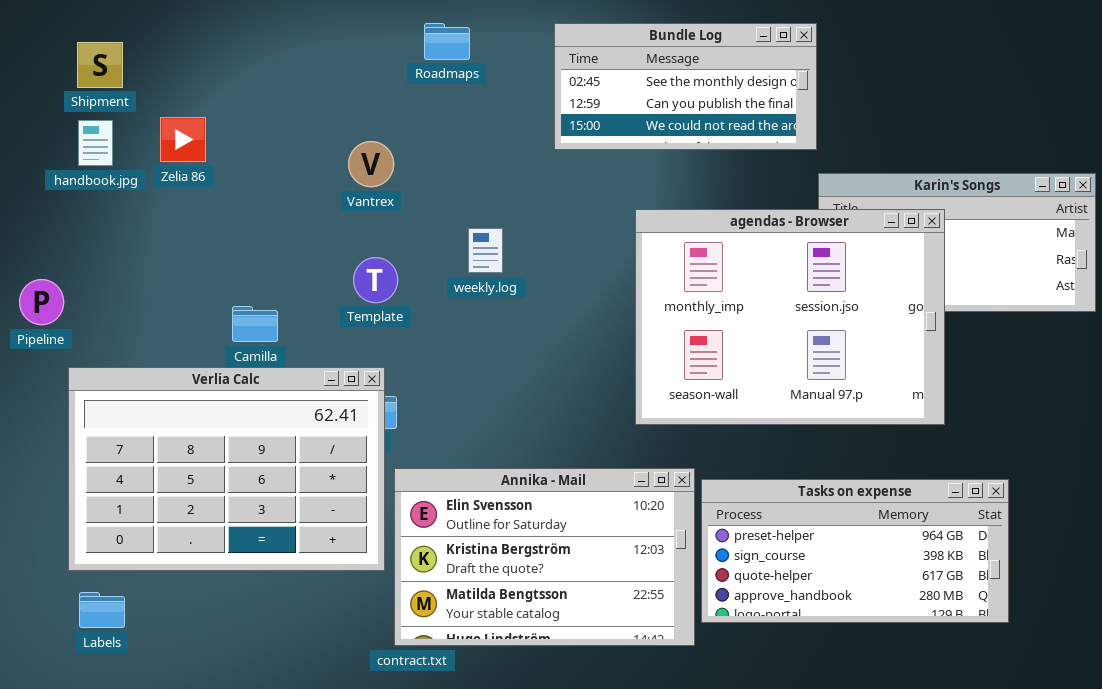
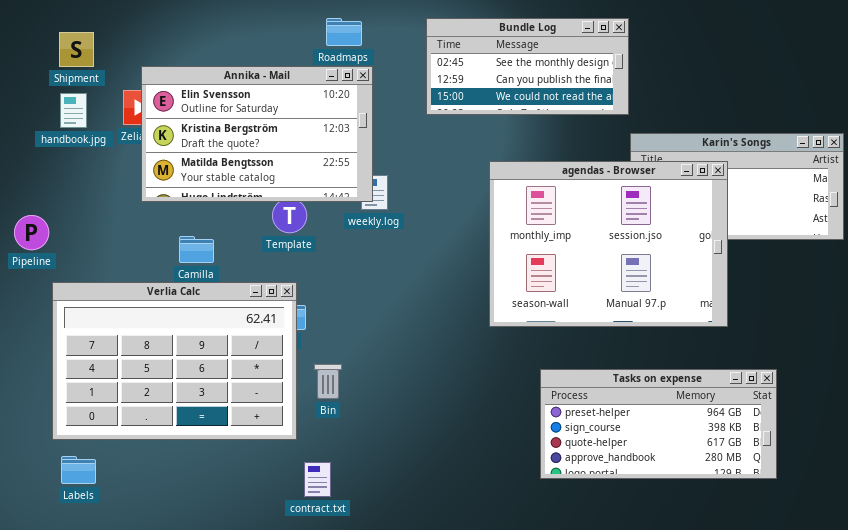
Annika - Mail: [394,468,695,646] -> [141,66,373,202], moved

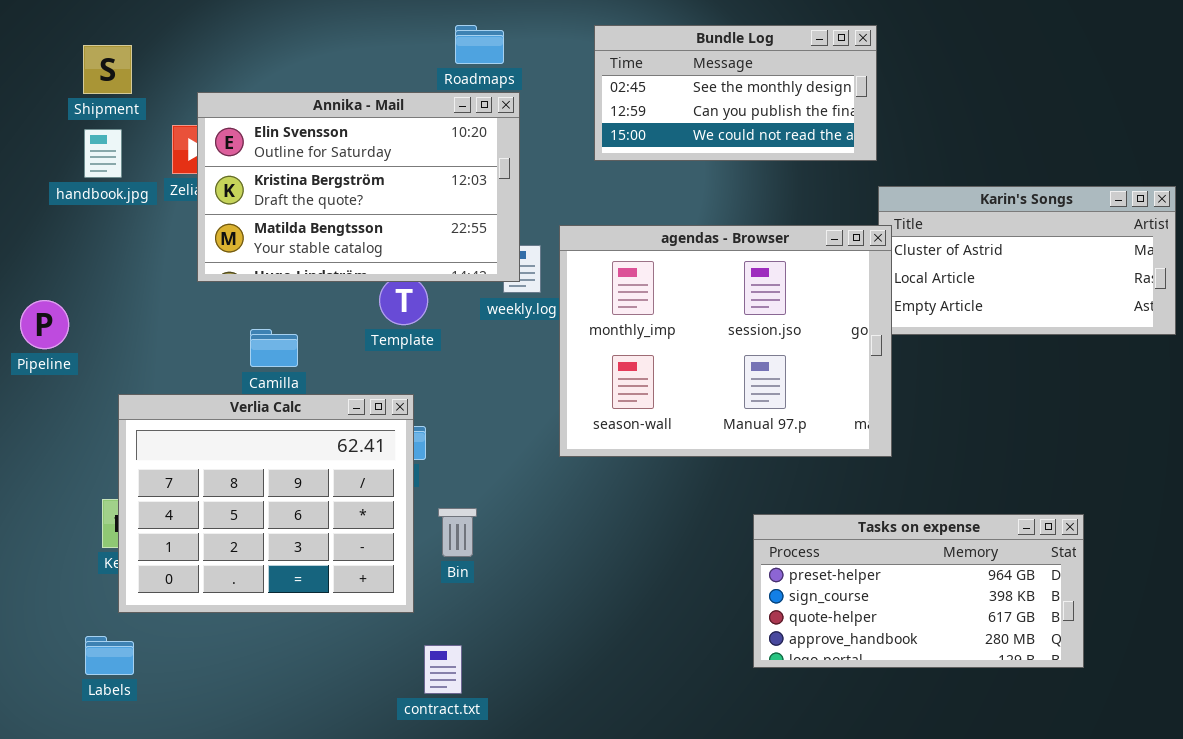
agendas - Browser: [489,161,728,327] -> [559,225,892,457], moved
Verlia Calc: [52,282,297,440] -> [118,394,414,613], resized

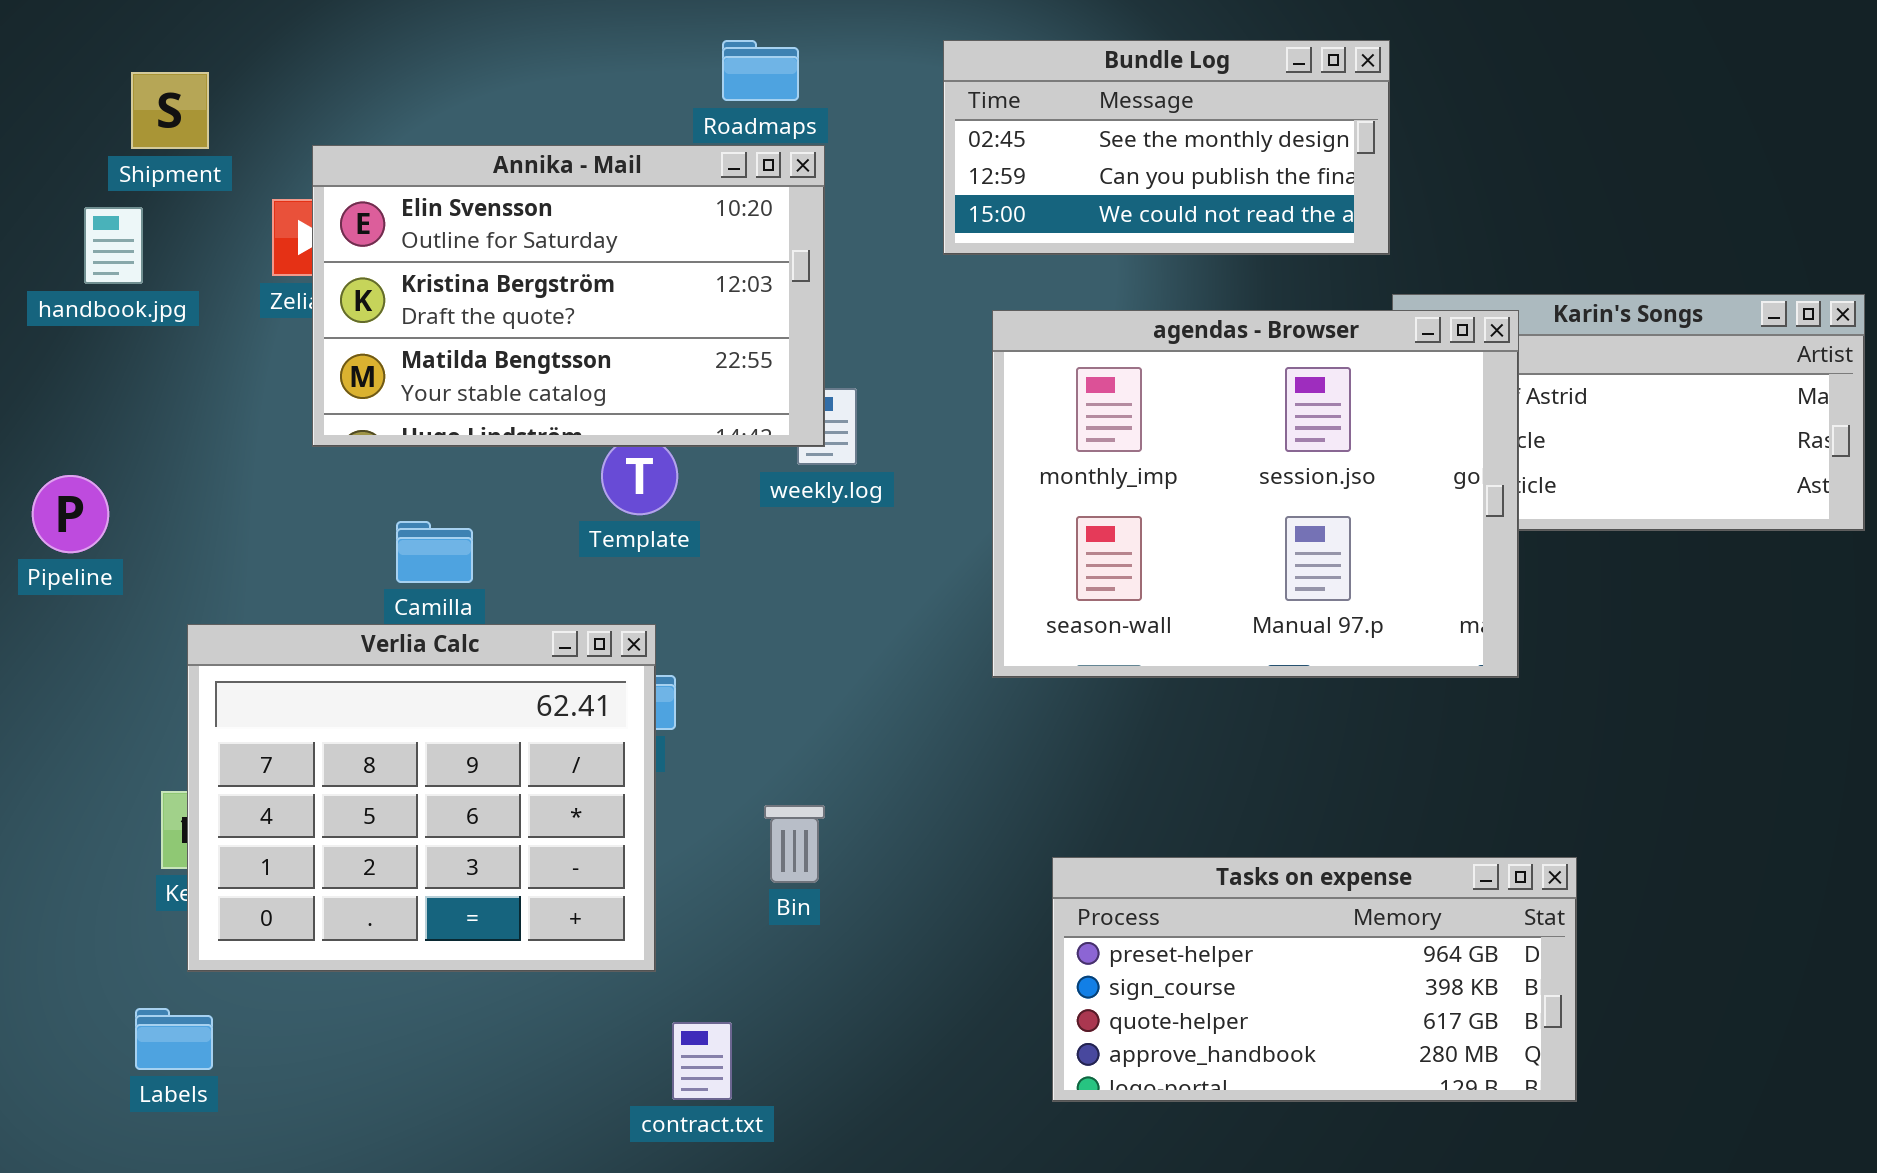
handbook.jpg: [84,129,122,178] -> [84,207,143,284], moved
agendas - Browser: [559,225,892,457] -> [992,310,1519,678], moved
Bin: [438,508,477,557] -> [764,805,825,883], moved
Tasks on expense: [753,514,1084,668] -> [1052,857,1577,1102], moved

